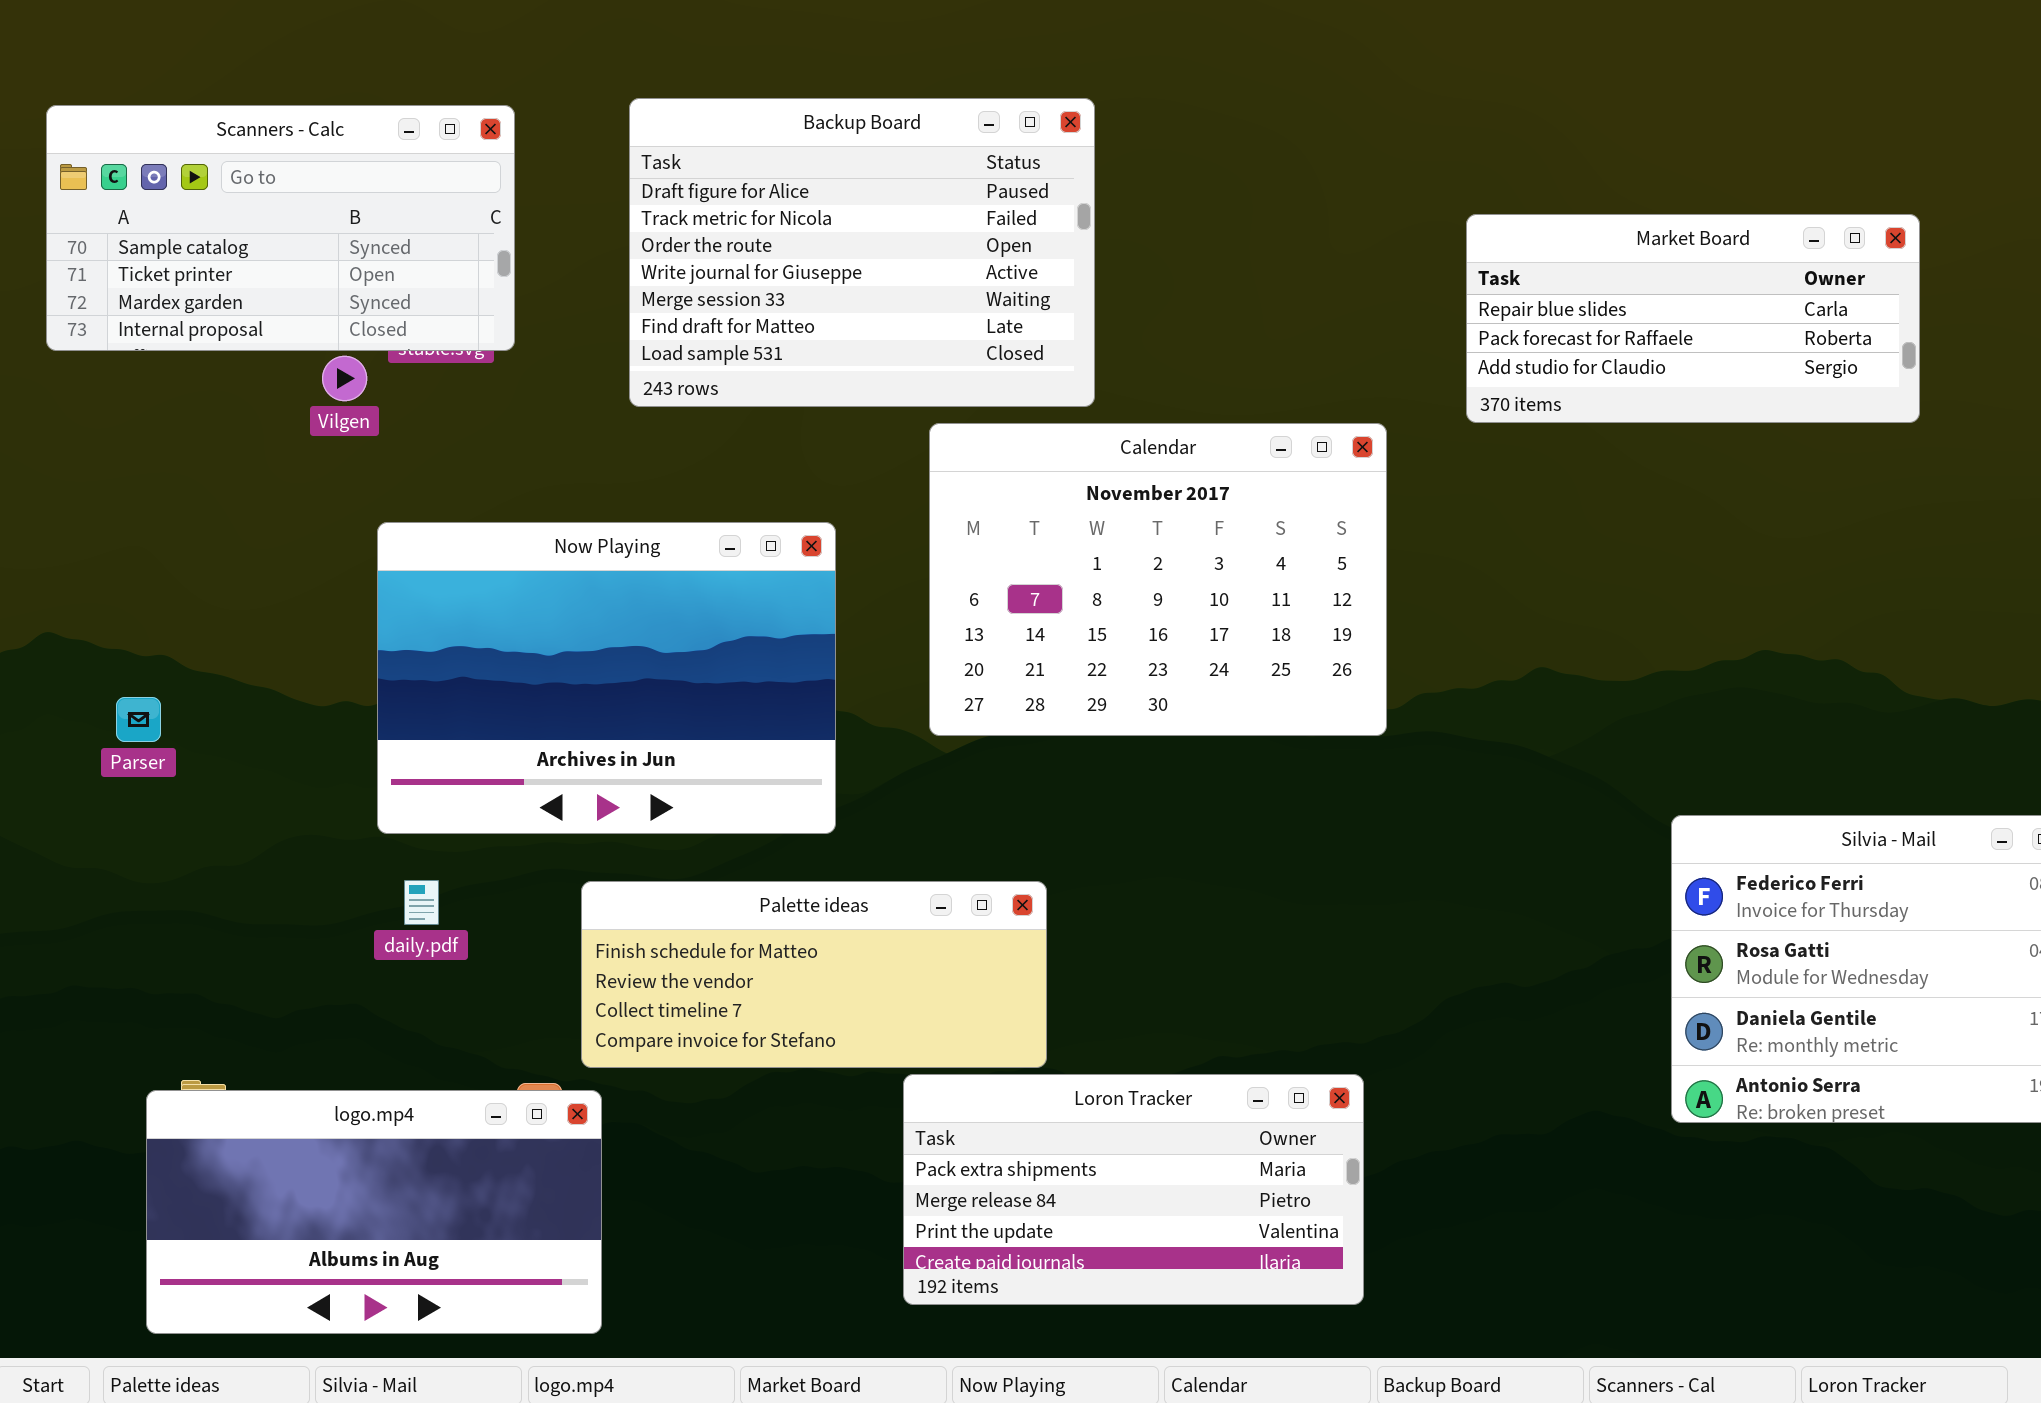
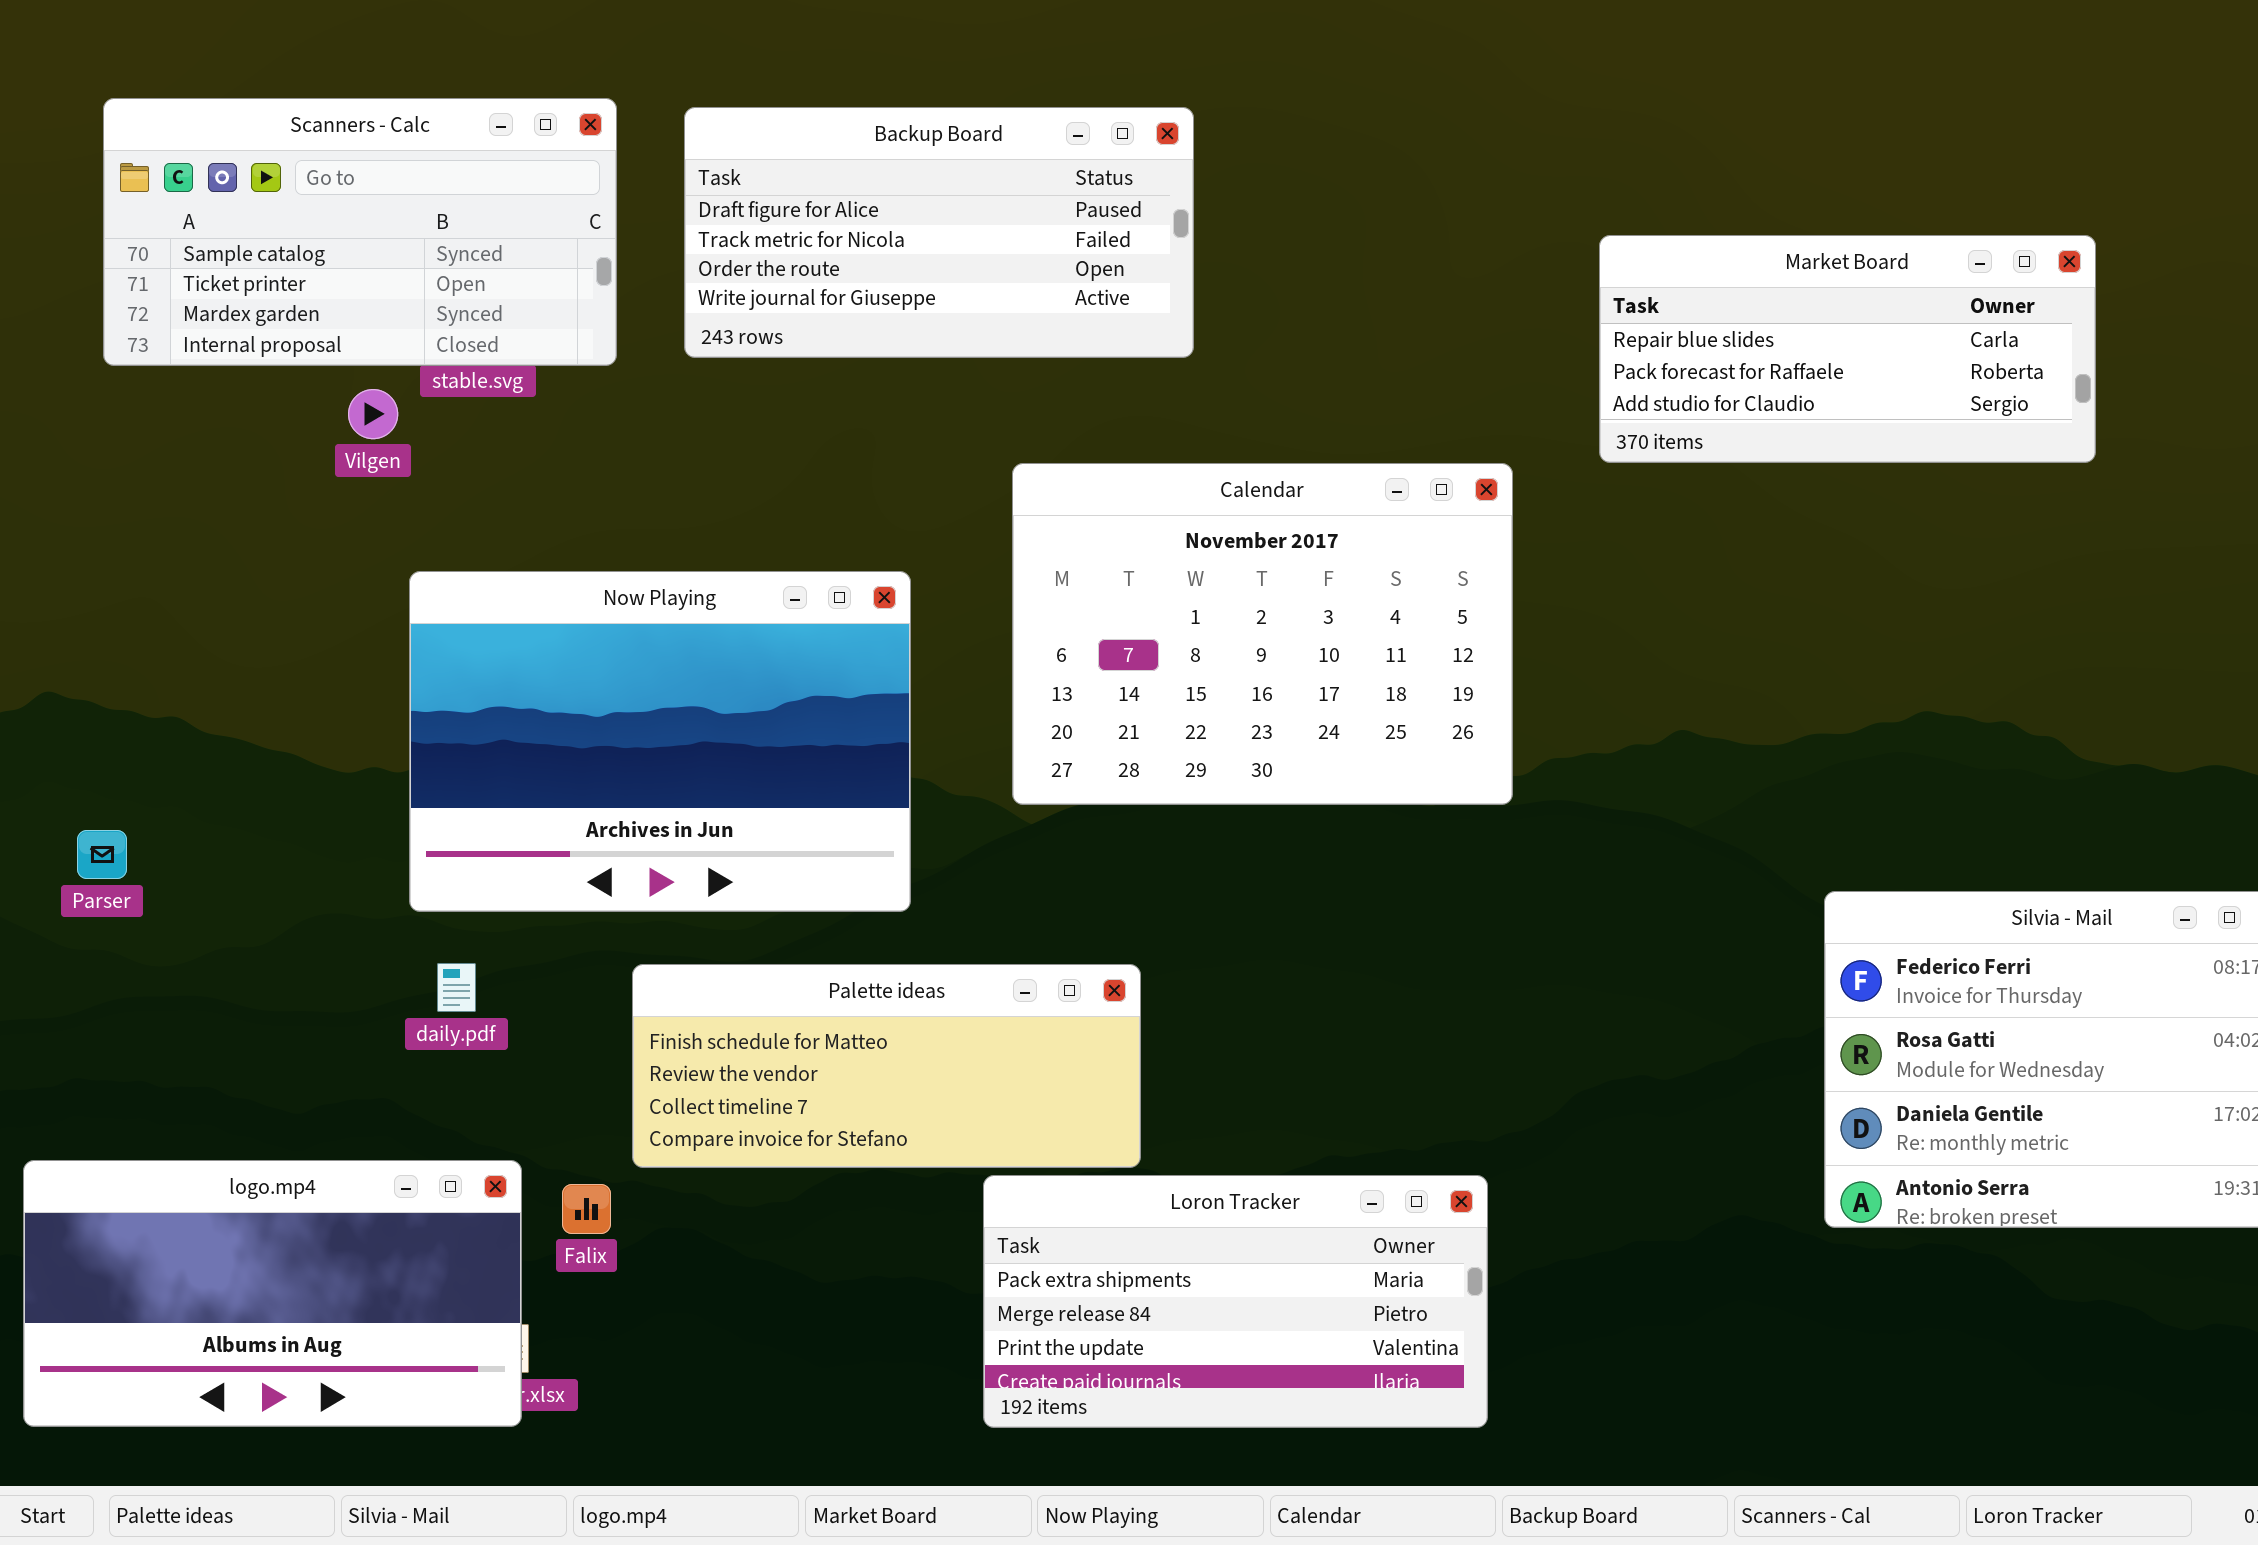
Backup Board: [629,98,1095,407] -> [684,107,1194,358], resized
Scanners - Calc: [46,105,515,351] -> [103,98,617,366], moved
Parser: [116,697,161,742] -> [77,830,127,879], moved
logo.mp4: [146,1090,602,1334] -> [23,1160,522,1427], moved

